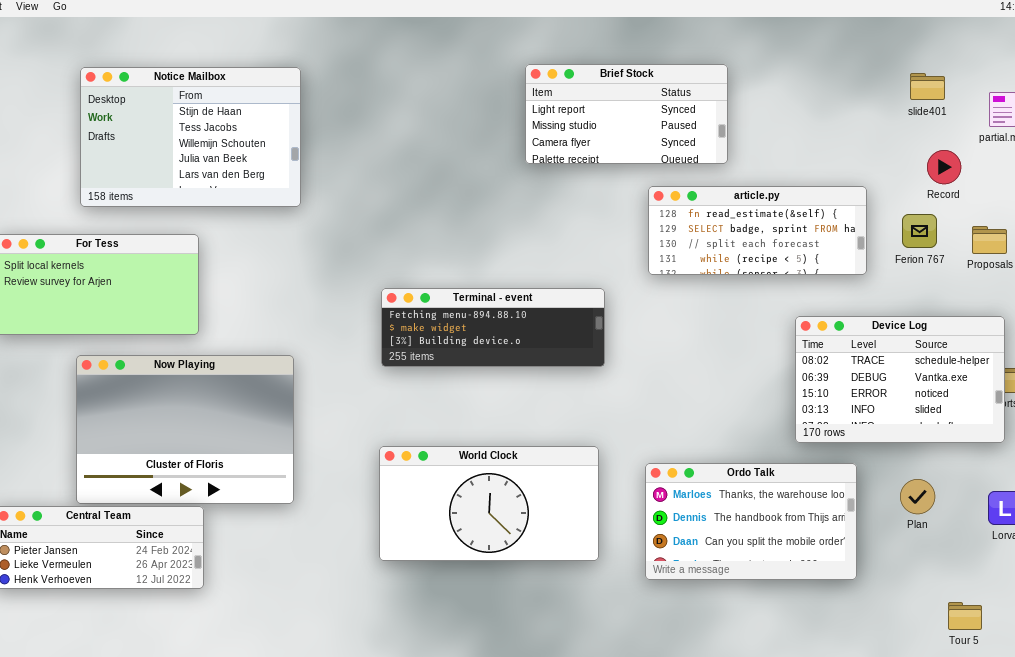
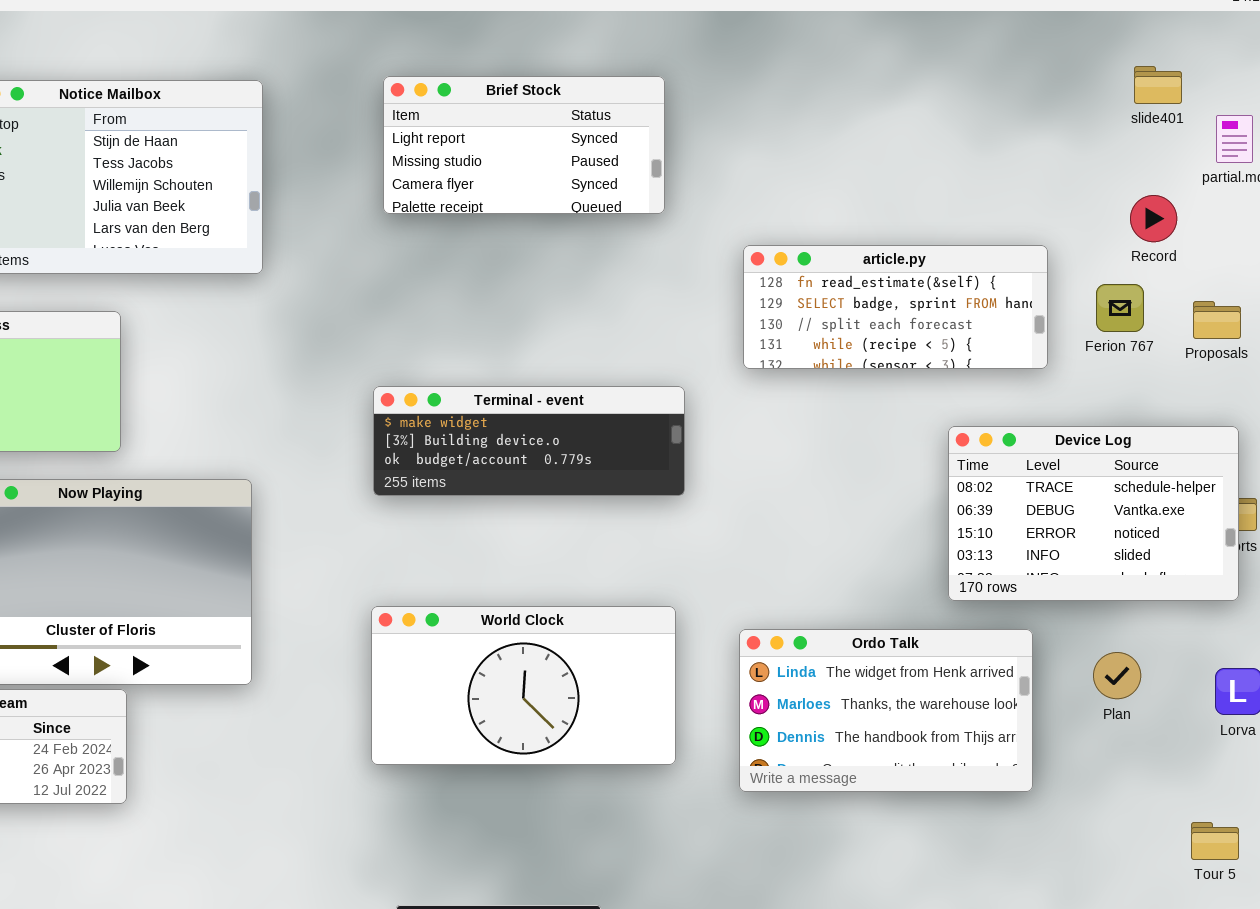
Brief Stock: [525,64,728,164] -> [383,76,665,214], moved
slide401: [910,73,945,100] -> [1134,66,1182,104], moved
Terminal - event: [381,288,605,367] -> [373,386,685,496], scrolled down 1 row
Ordo Talk: [645,463,857,580] -> [739,629,1033,792], scrolled up 1 row
Tour 5: [948,602,982,630] -> [1191,822,1239,860], moved

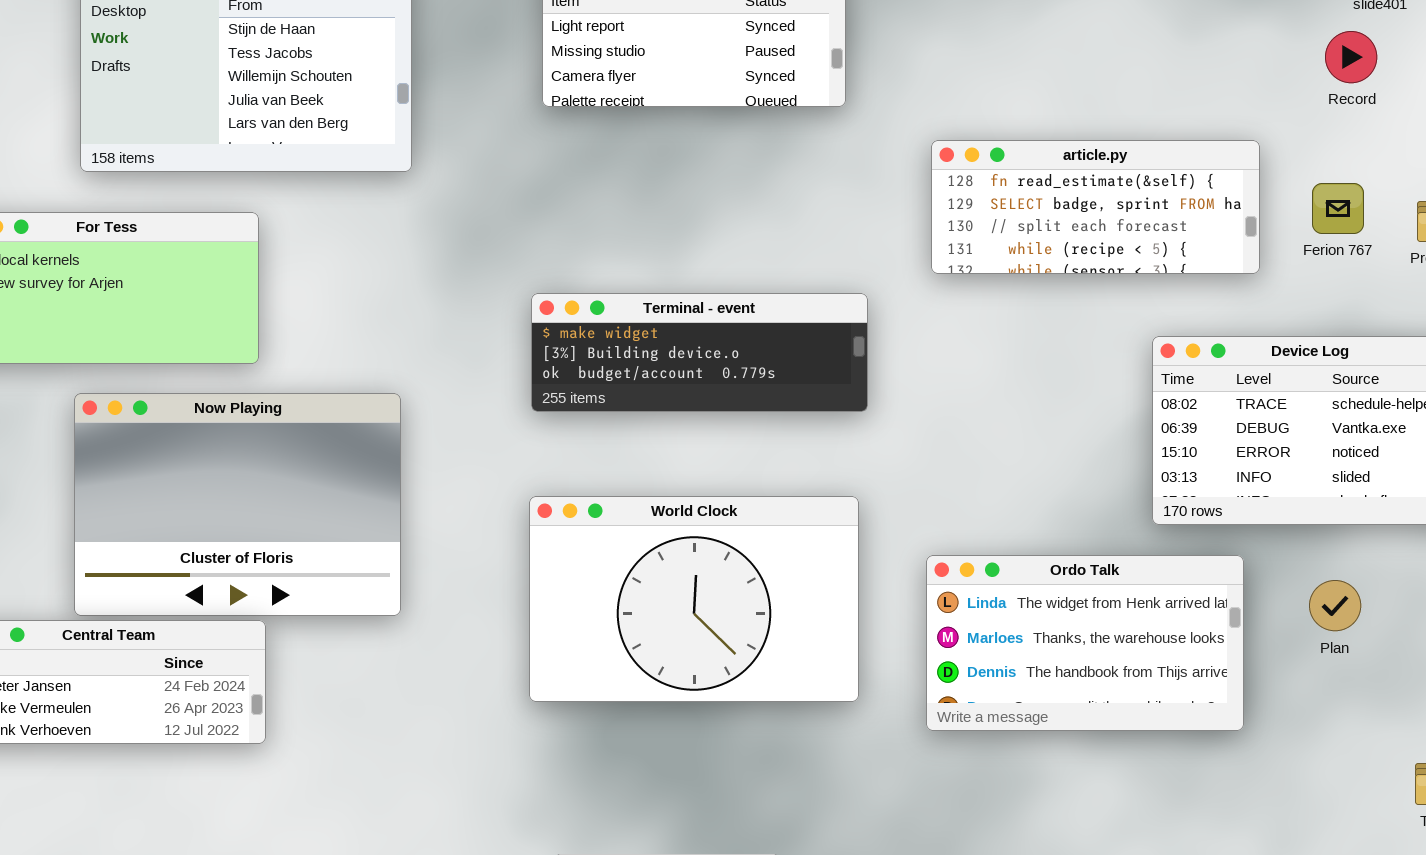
Record: [1130,195,1177,242] -> [1325,31,1377,83], moved
World Clock: [371,606,676,765] -> [529,496,859,702], resized

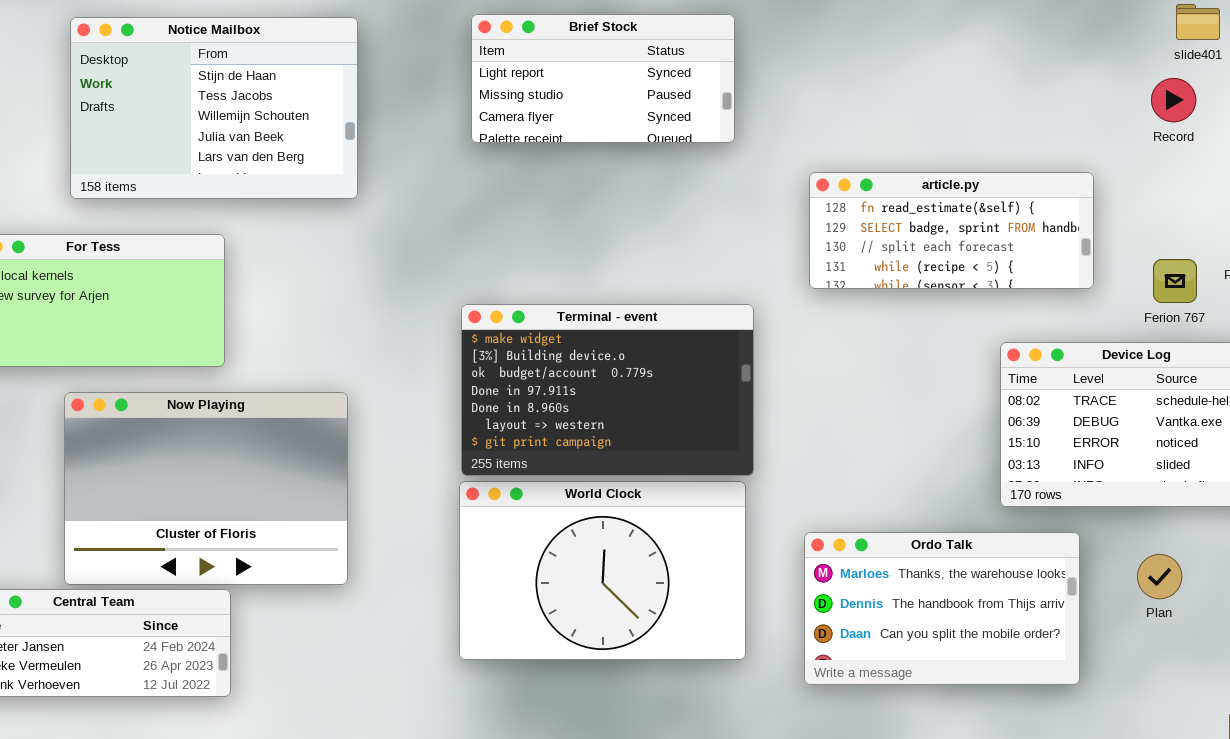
Ferion 767: [1312,183,1364,234] -> [1153,259,1197,303], moved
Terminal - event: [531,293,868,412] -> [461,304,754,476], resized
Ordo Talk: [926,555,1244,731] -> [804,532,1080,685], scrolled down 1 row

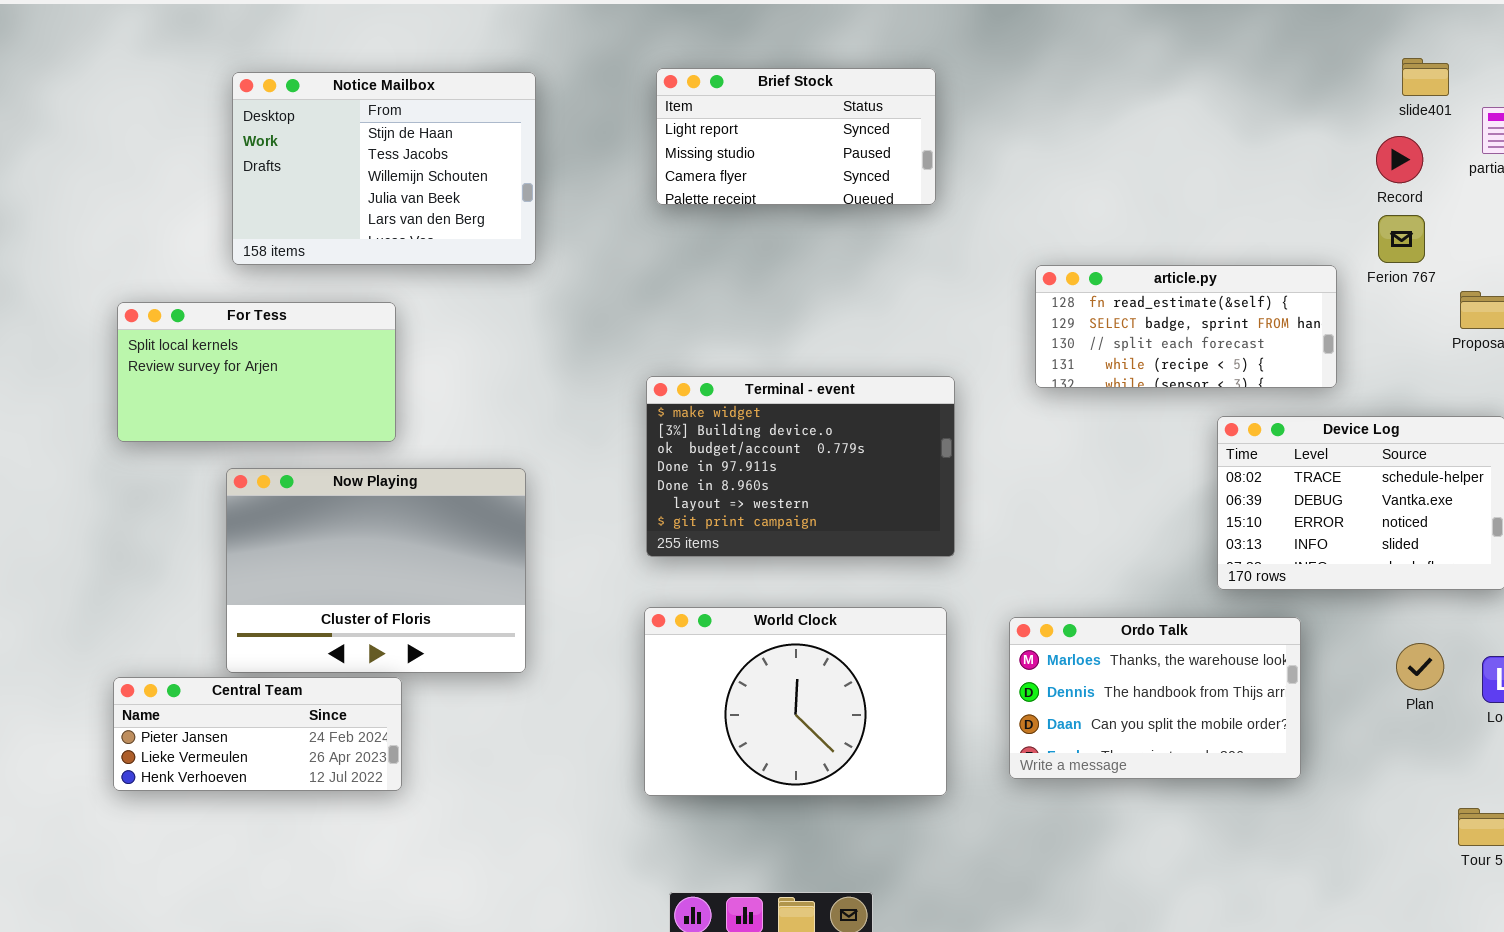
article.py: [809,172,1094,289] -> [1035,265,1337,388], moved
Ferion 767: [1153,259,1197,303] -> [1378,215,1425,263], moved
World Clock: [459,481,746,660] -> [644,607,947,796], moved
Plan: [1137,554,1182,599] -> [1396,643,1444,690], moved

